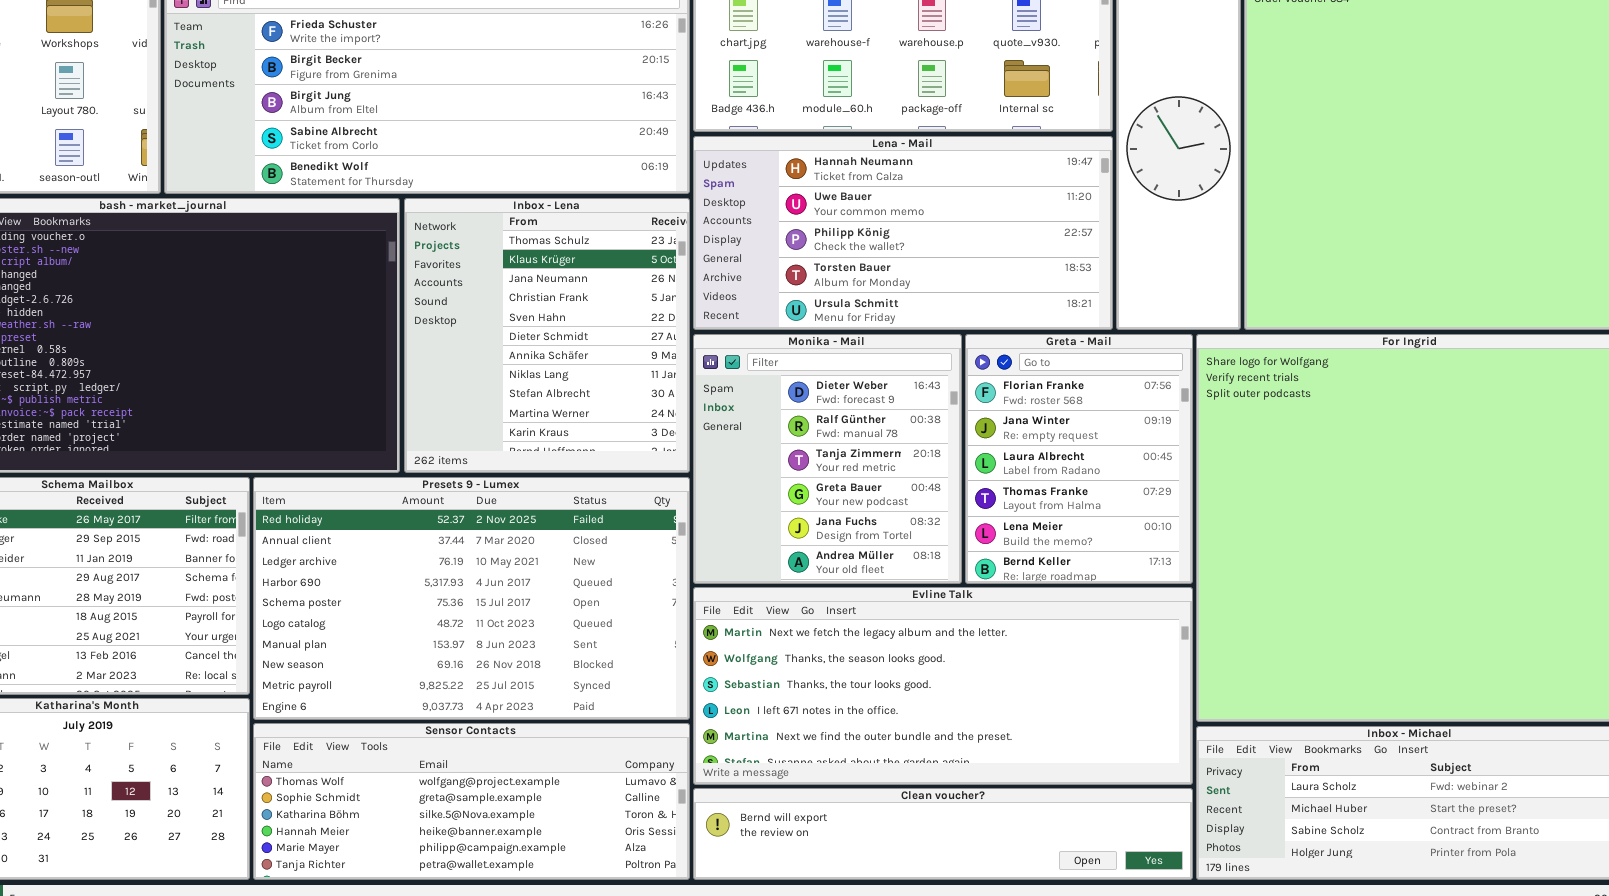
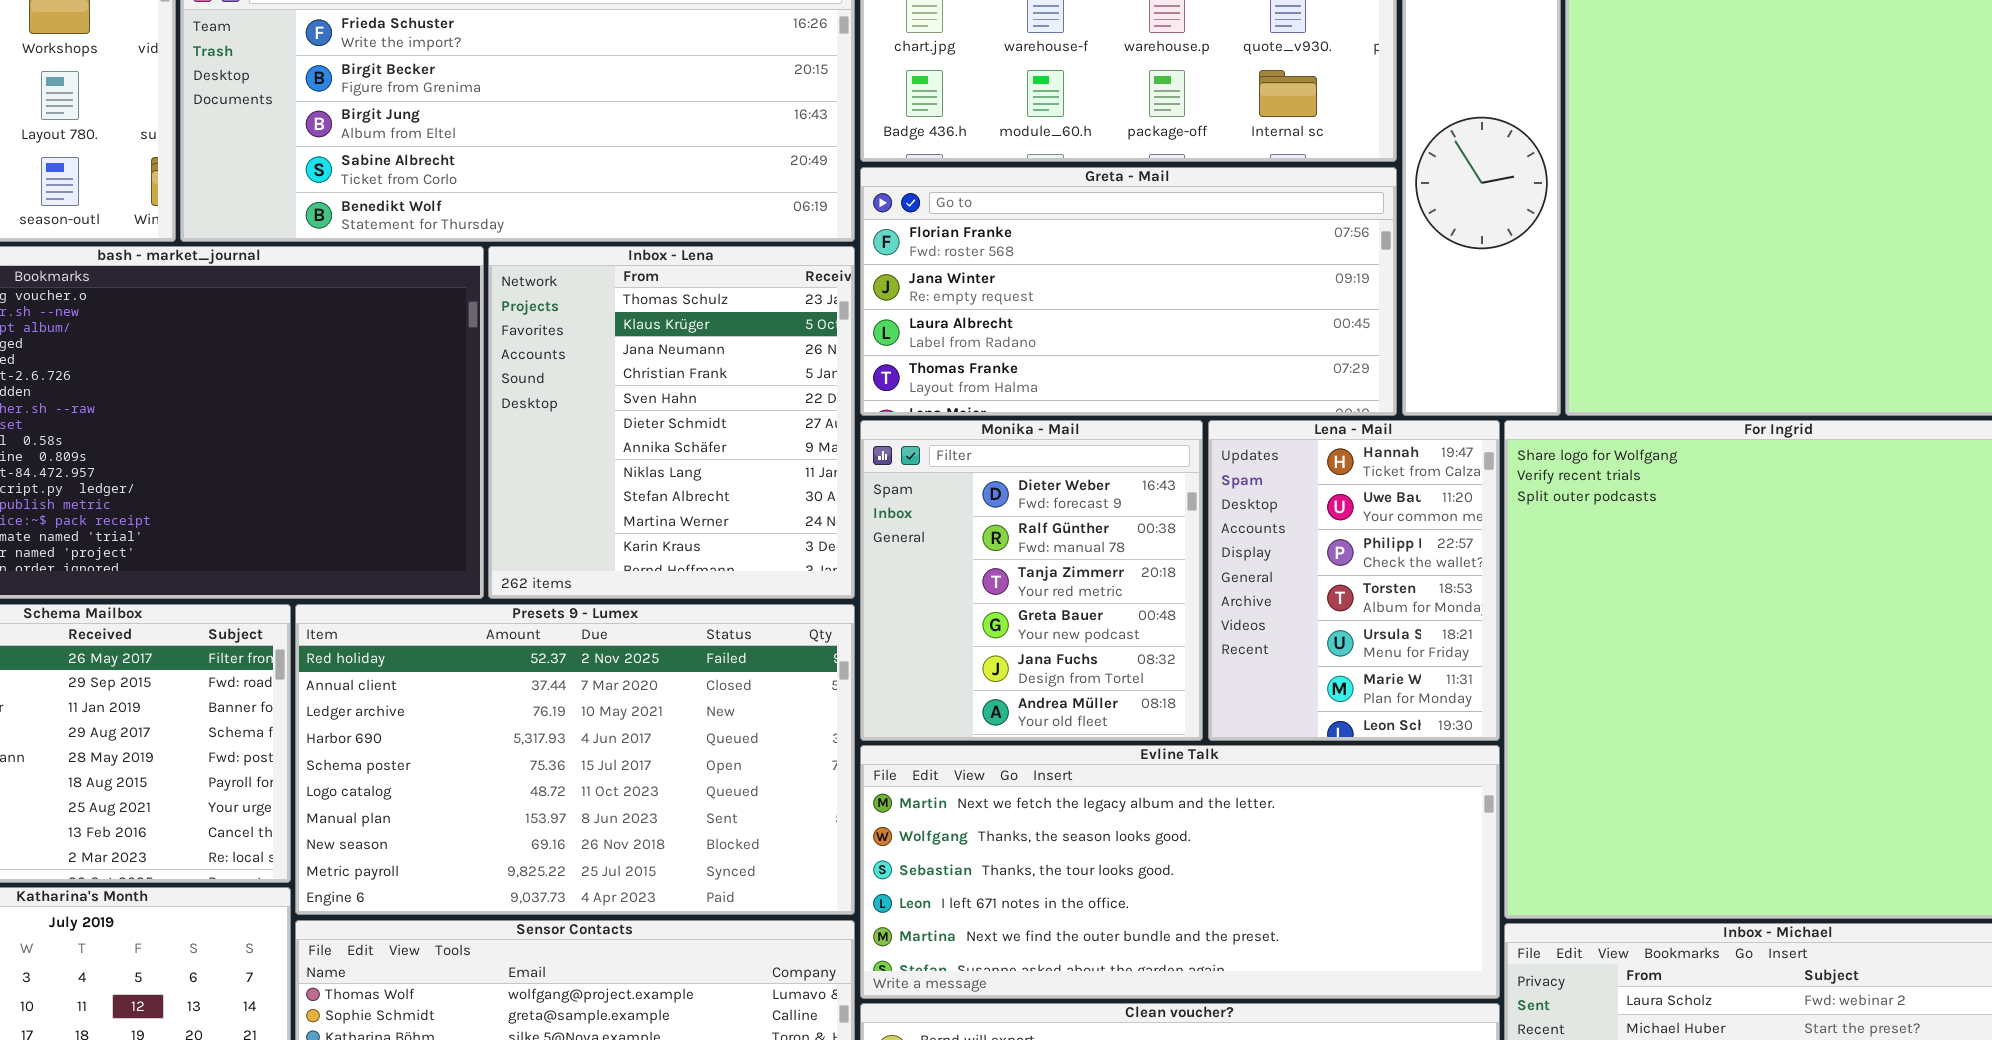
Lena - Mail: [693,136,1113,330] -> [1208,420,1500,741], moved, resized
Greta - Mail: [965,334,1193,584] -> [860,167,1397,416], moved, resized

